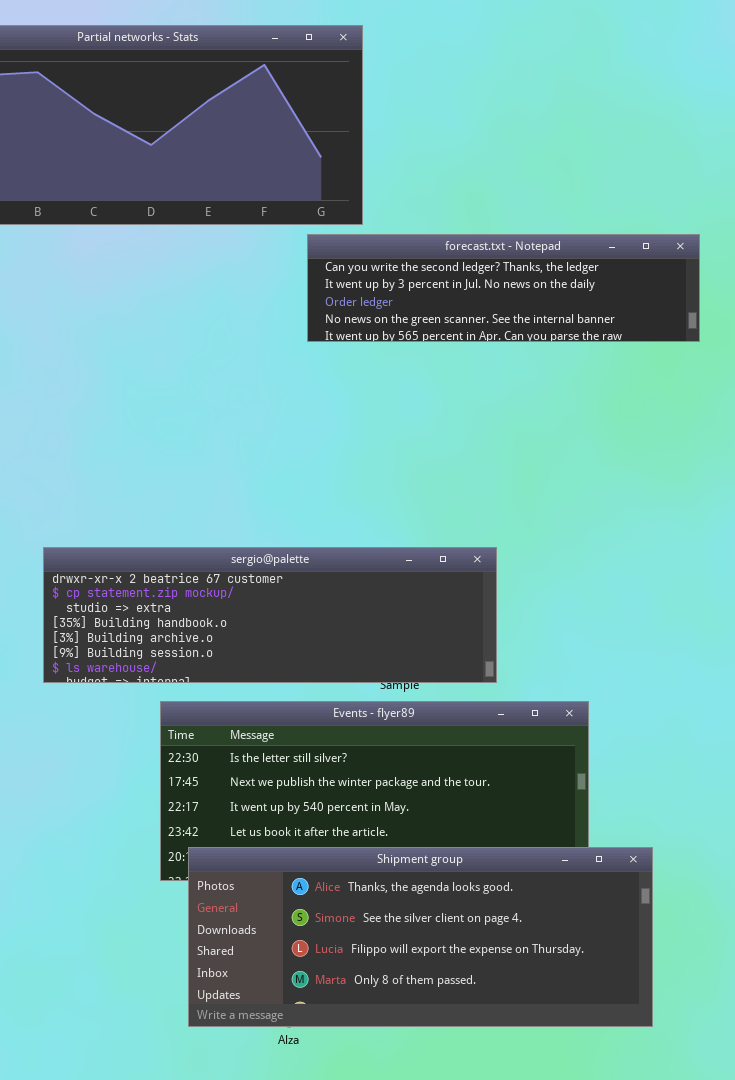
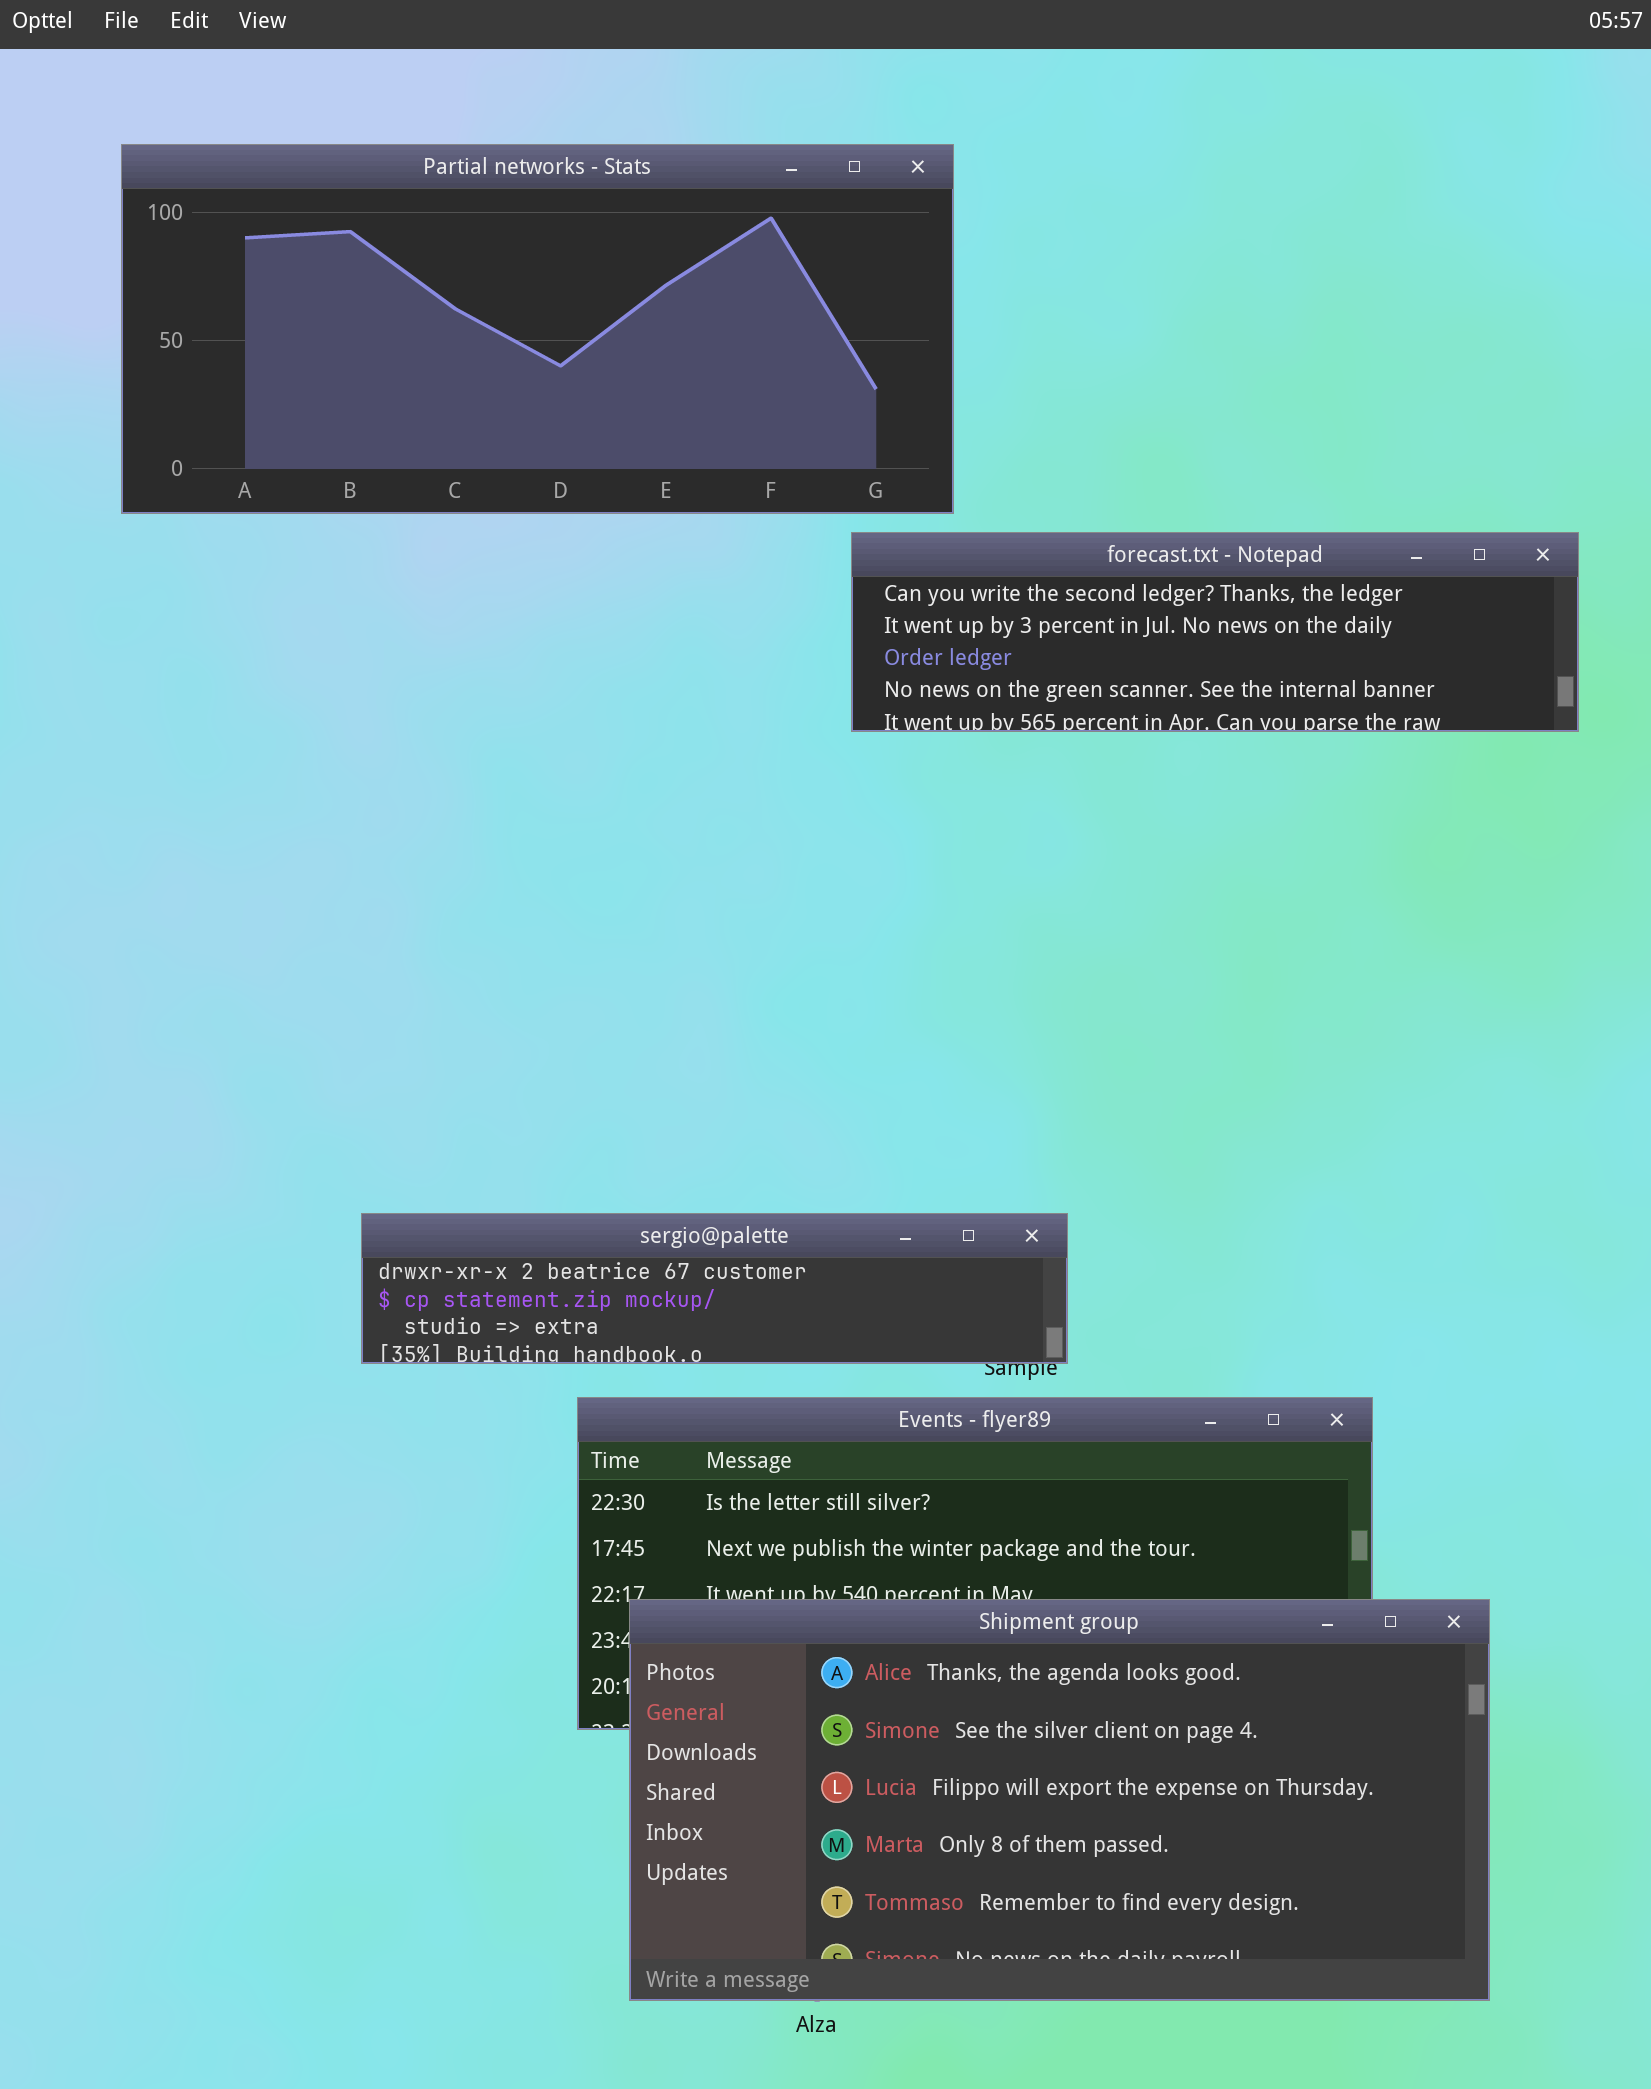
sergio@palette: [43,547,497,683] -> [361,1213,1068,1364], resized
Shipment group: [188,847,653,1027] -> [629,1599,1490,2001], resized

